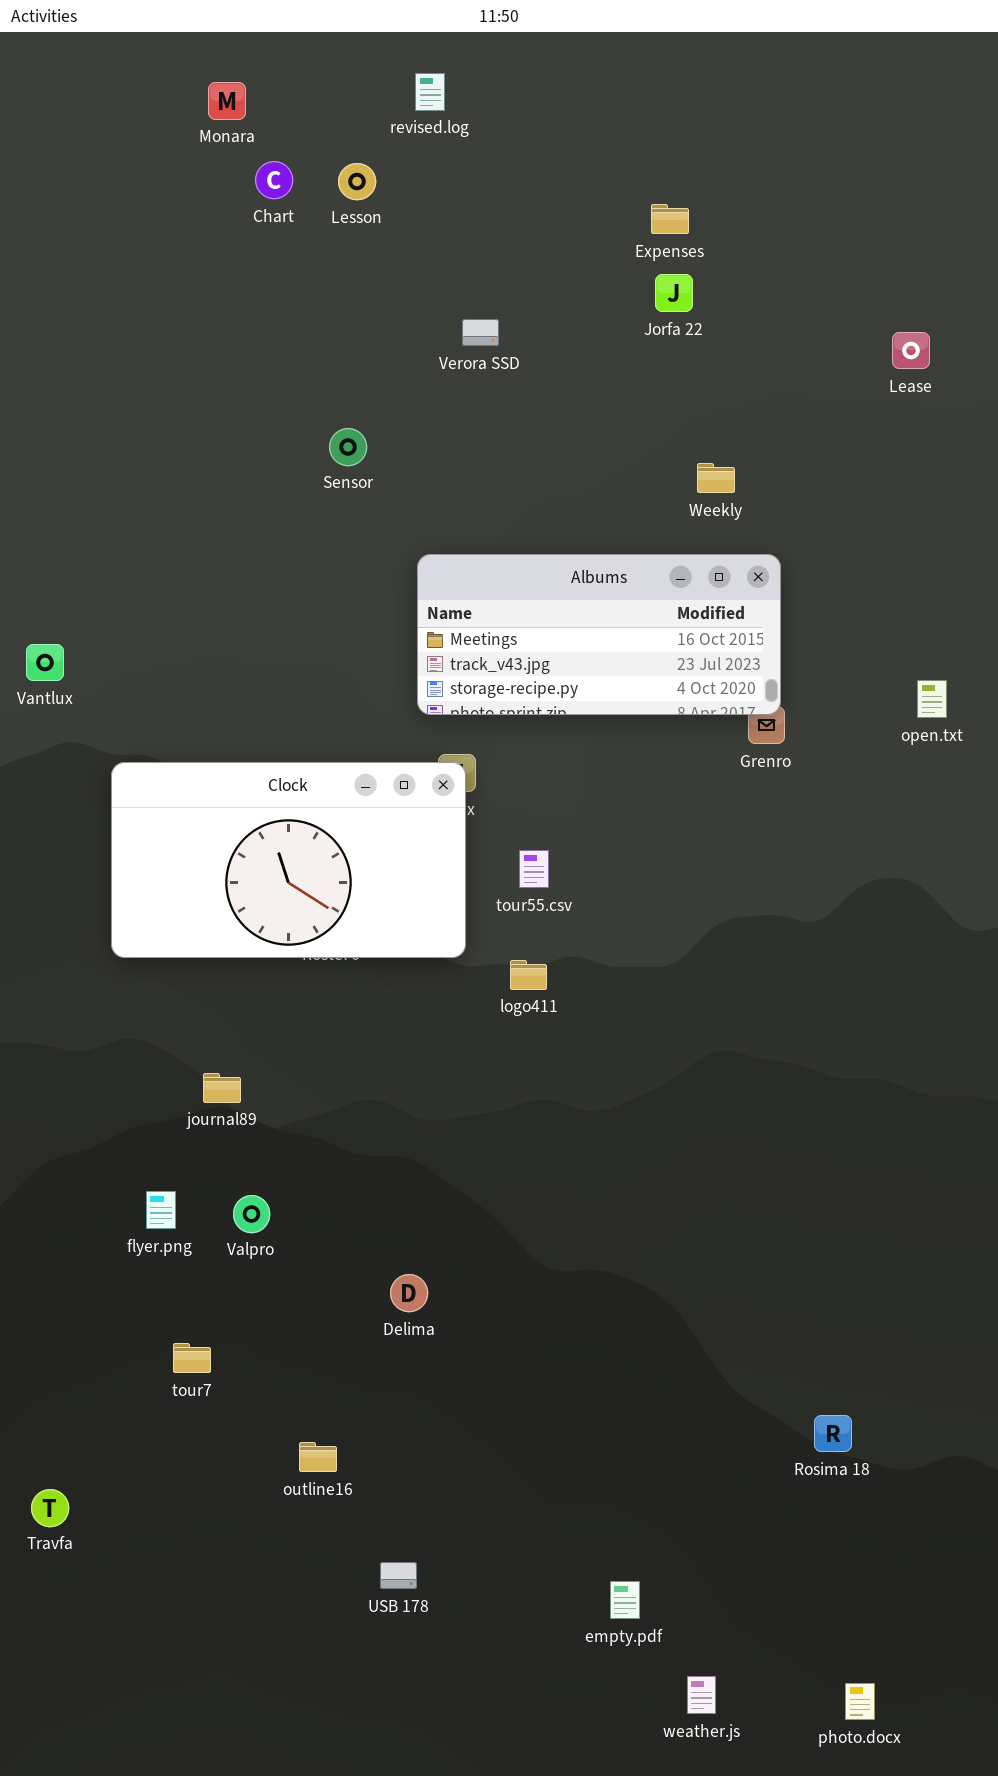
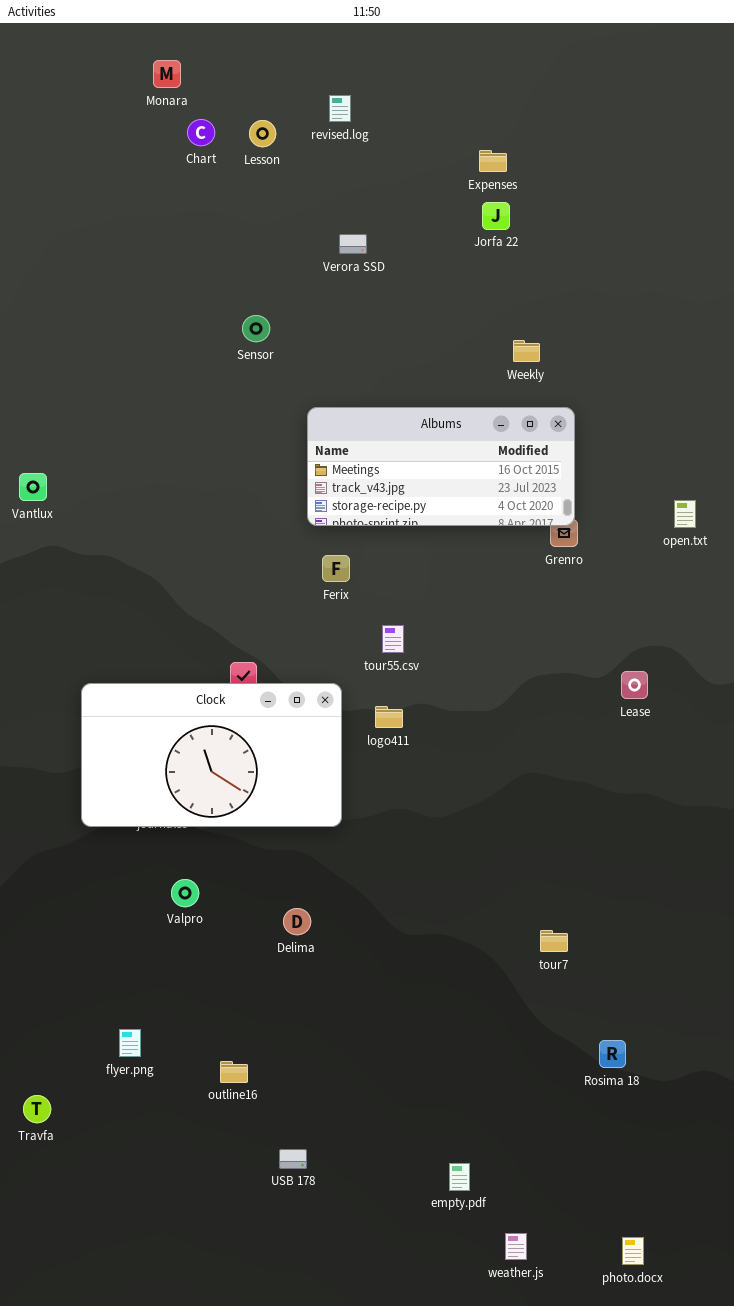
revised.log: [415,73,445,111] -> [329,95,351,122], moved
Lease: [892,332,930,369] -> [621,671,648,699], moved
Clock: [111,762,466,958] -> [81,683,342,827], moved
flyer.png: [146,1191,176,1229] -> [119,1029,141,1057], moved
Delima: [390,1274,428,1312] -> [283,908,311,935], moved
tour7: [173,1343,211,1373] -> [540,930,568,952], moved

